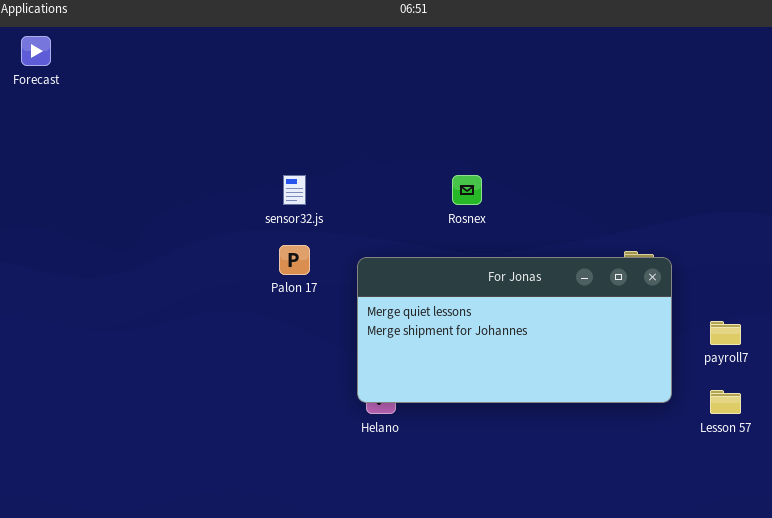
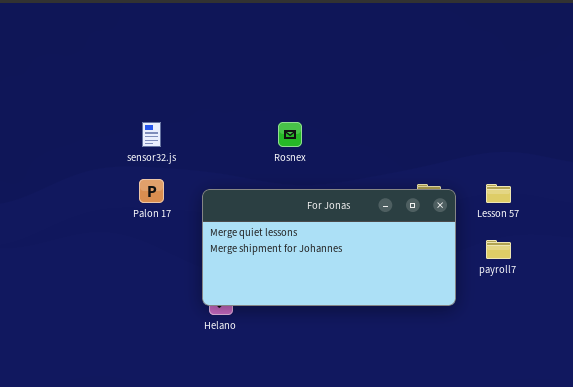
Lesson 57: [710,390,741,414] -> [486,184,511,203], moved

